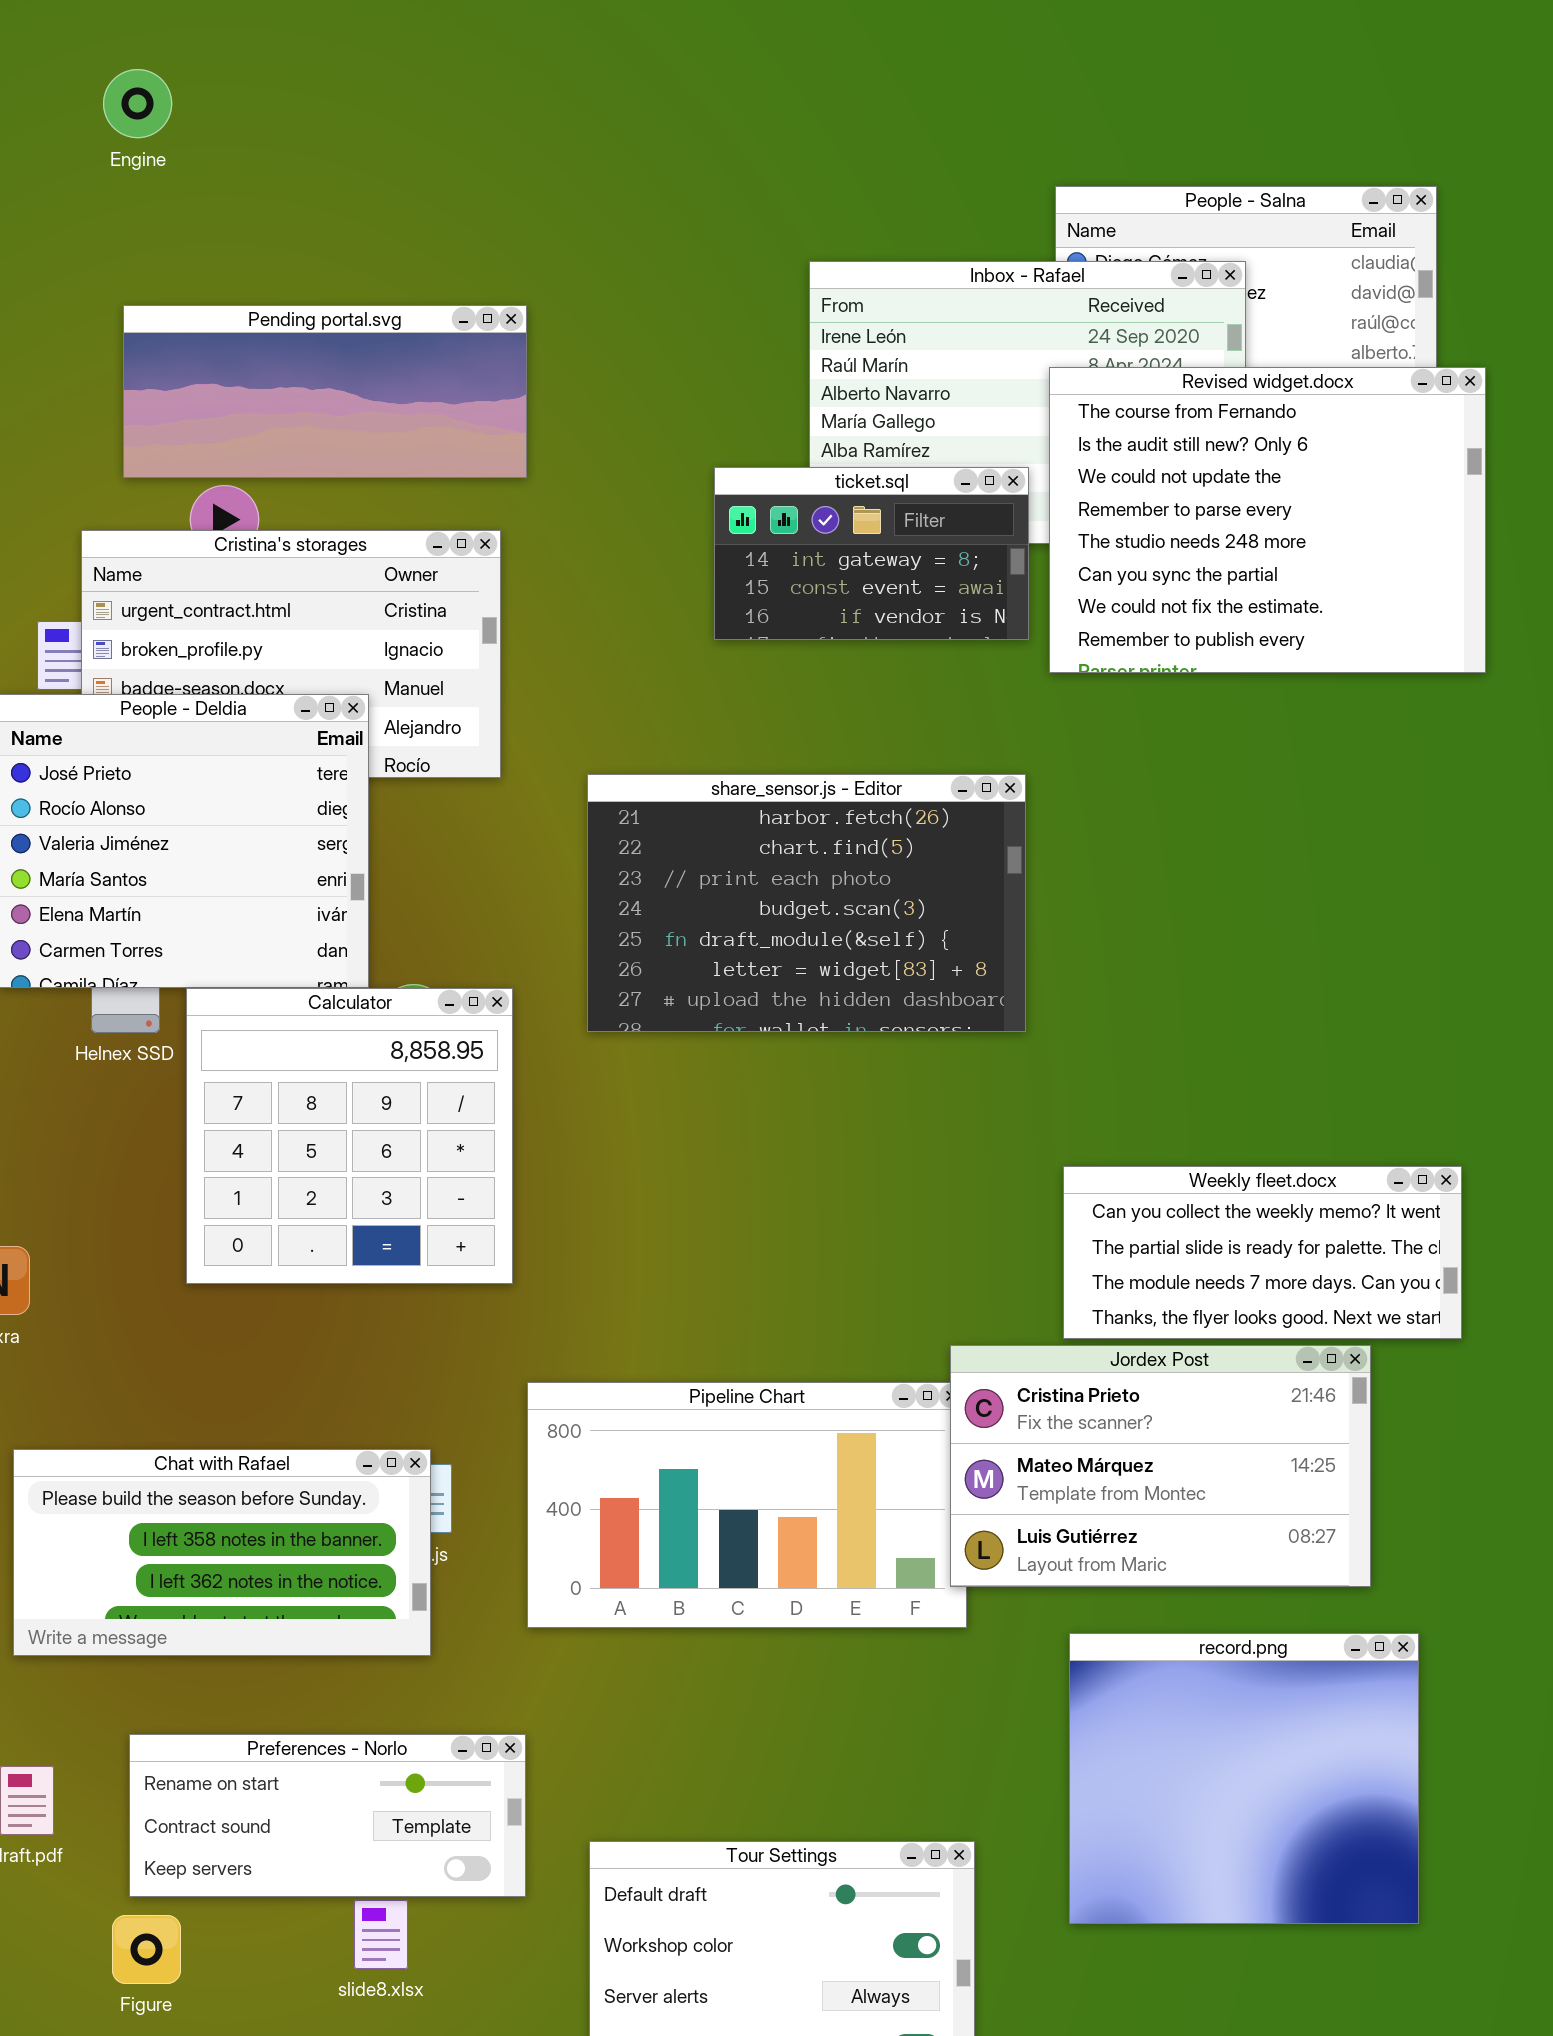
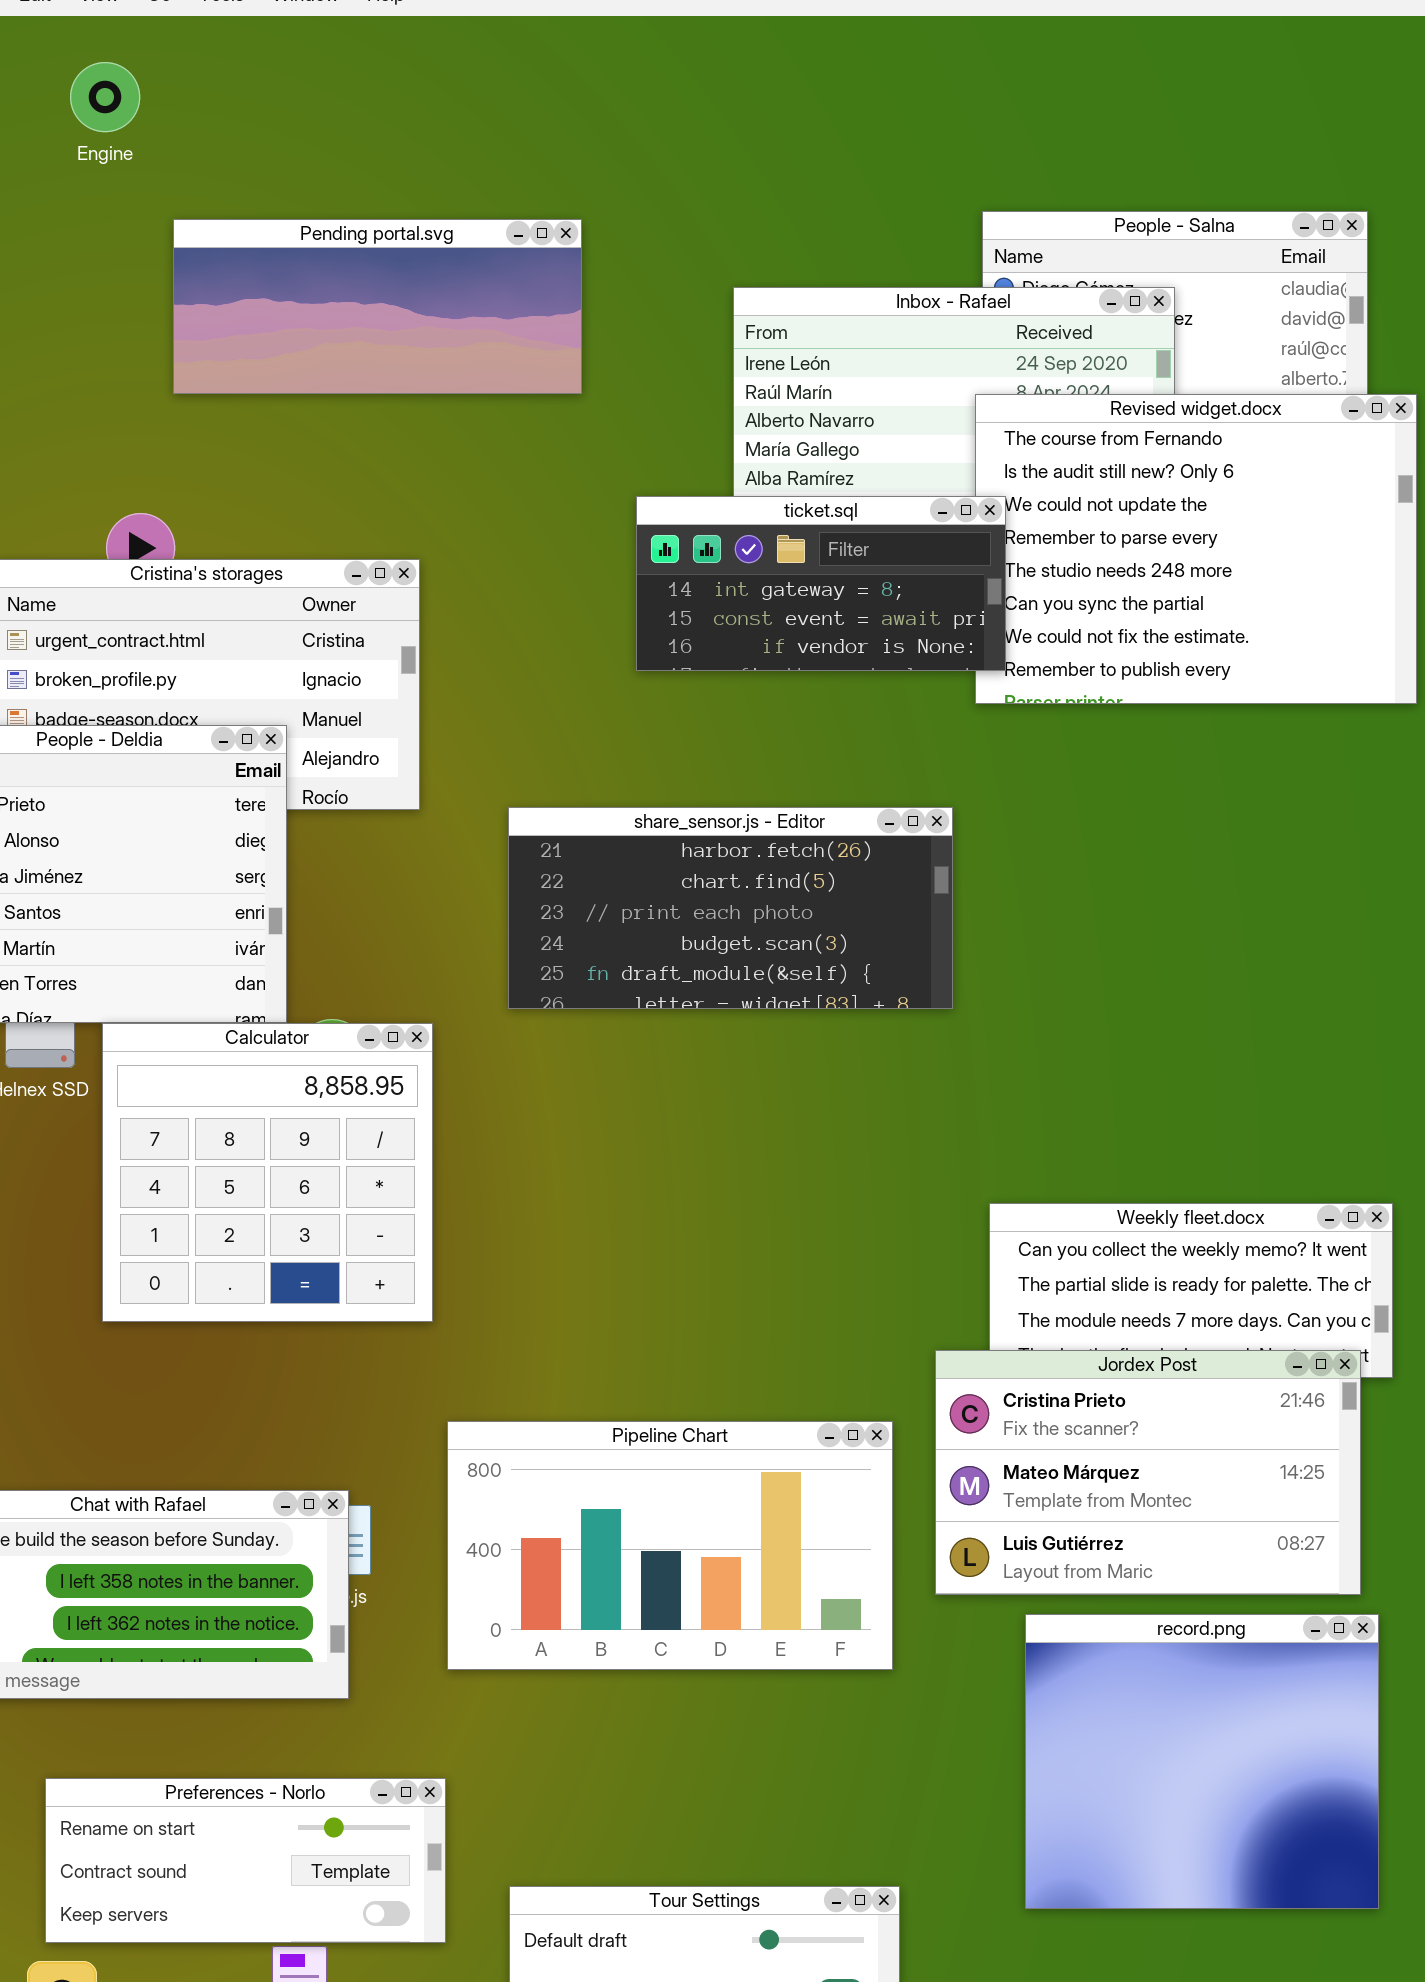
Engine: [103,69,172,138] -> [70,62,140,132], moved
Pending portal.svg: [123,305,527,478] -> [173,219,582,394], moved
ticket.sql: [714,467,1029,640] -> [636,496,1006,671], resized
share_sensor.js - Editor: [587,774,1026,1032] -> [508,807,953,1009], resized
Jordex Post: [950,1345,1371,1587] -> [935,1350,1361,1595], moved
record.png: [1069,1633,1419,1924] -> [1025,1614,1379,1909], moved

